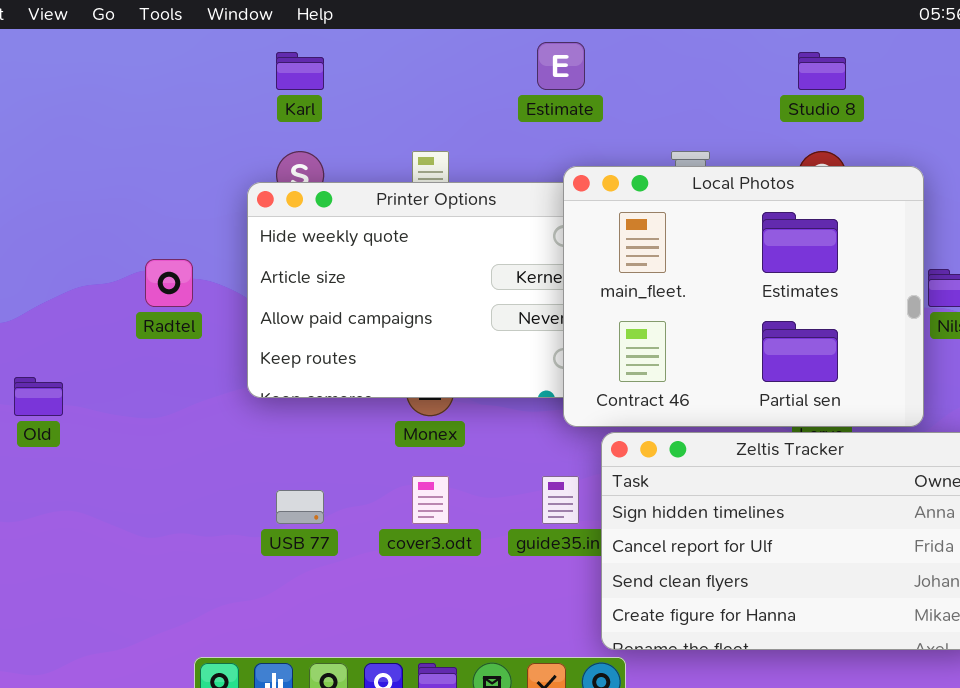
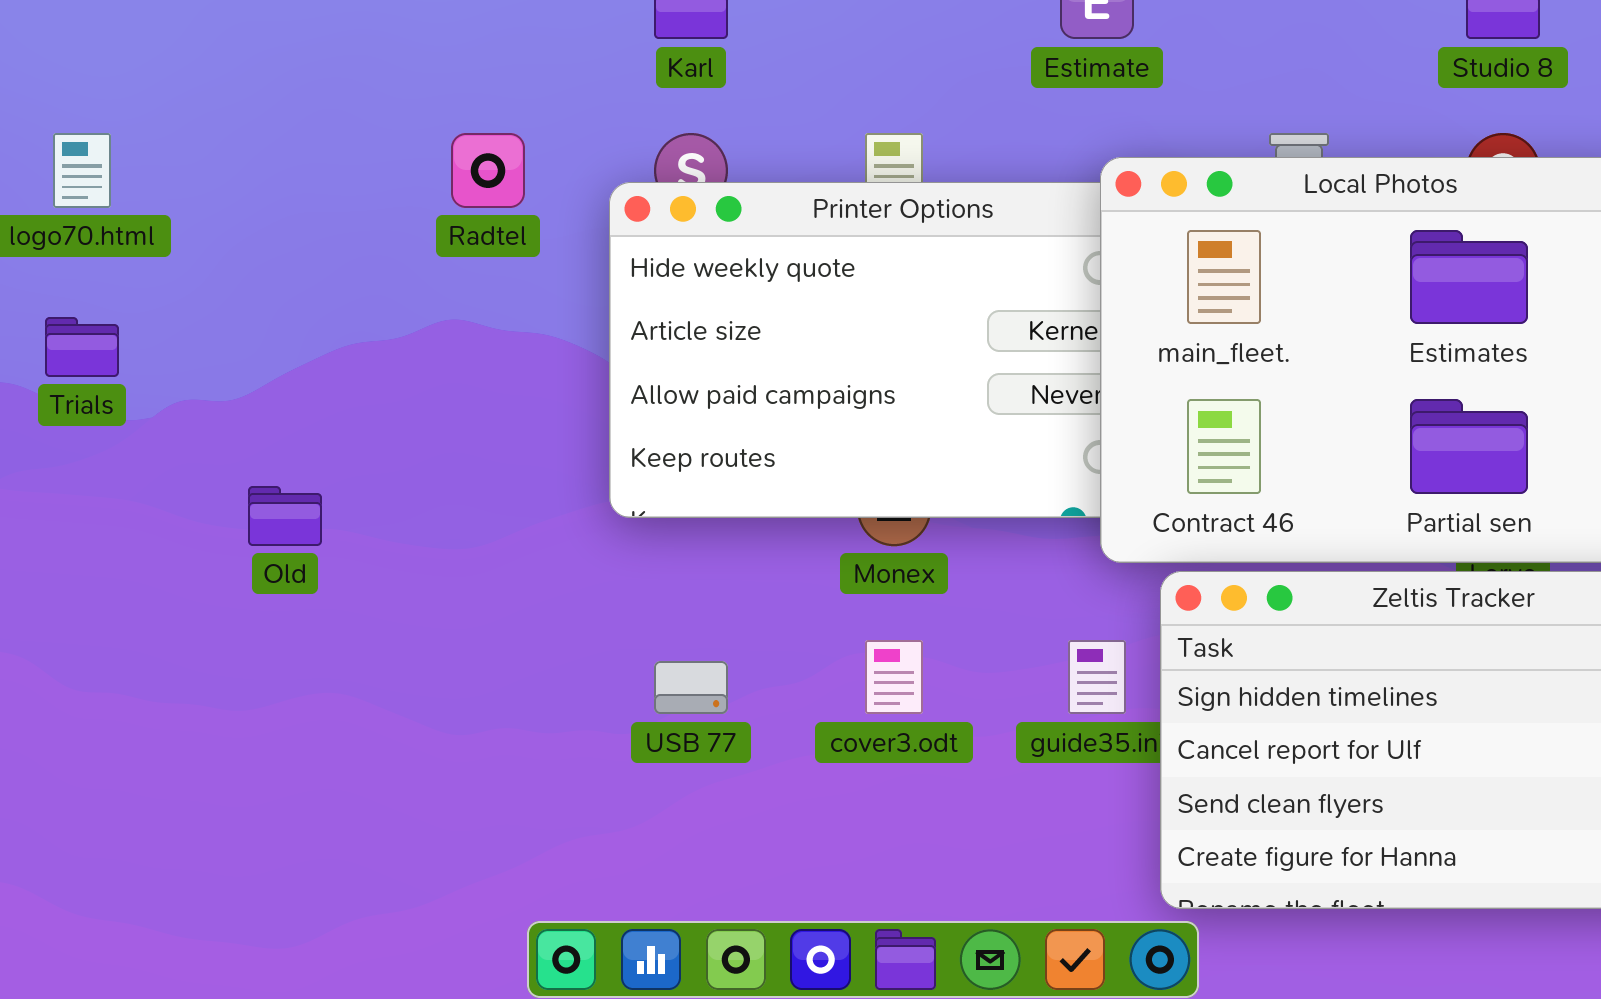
Radtel: [145,259,193,307] -> [451,133,525,208], moved

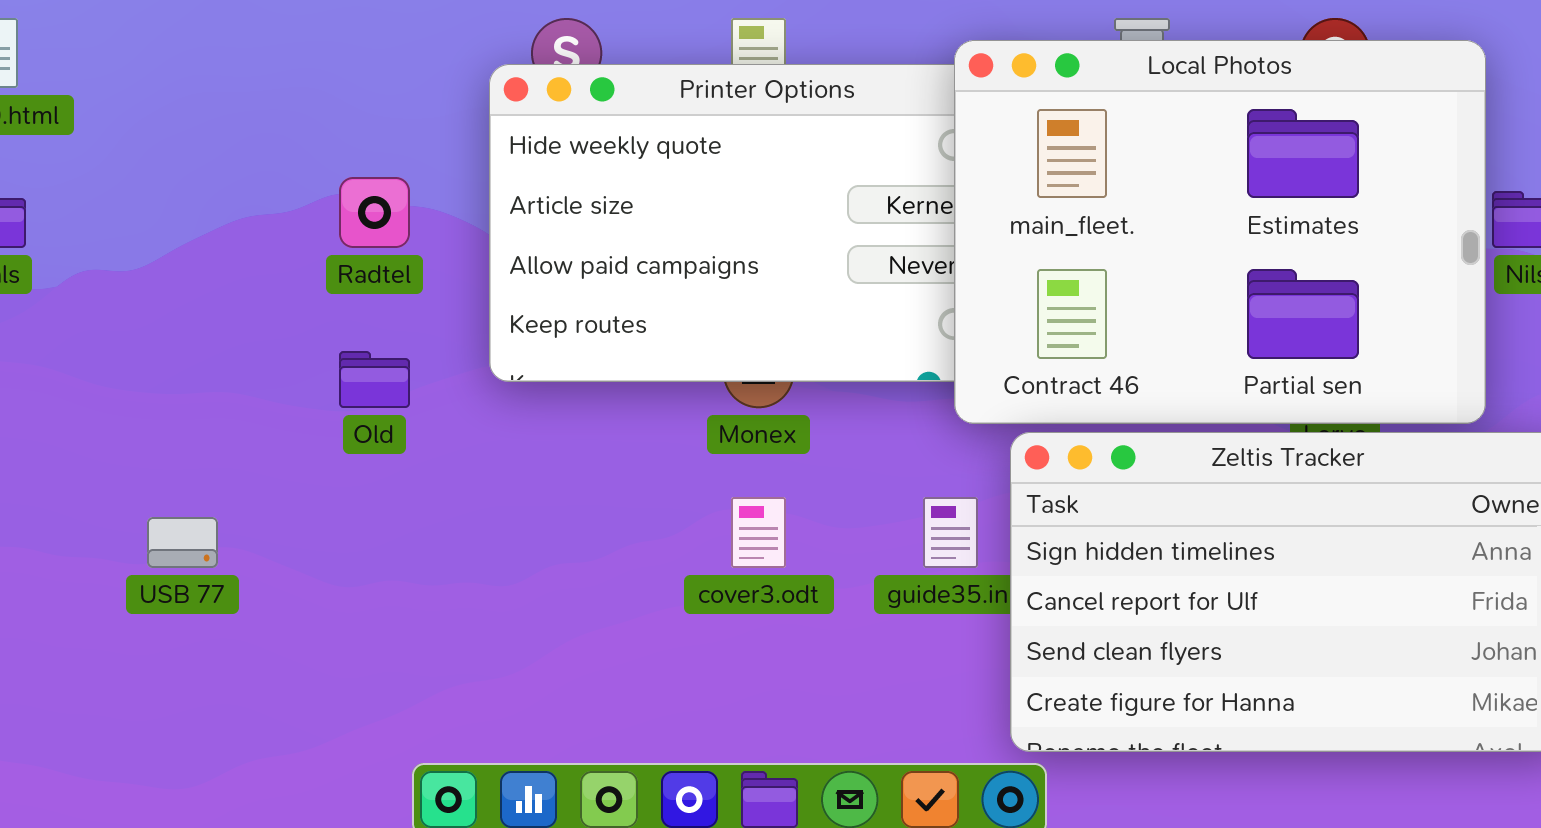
Radtel: [451,133,525,208] -> [339,177,410,248], moved
Old: [248,486,322,546] -> [339,351,410,408], moved
USB 77: [654,661,728,714] -> [147,517,218,568], moved

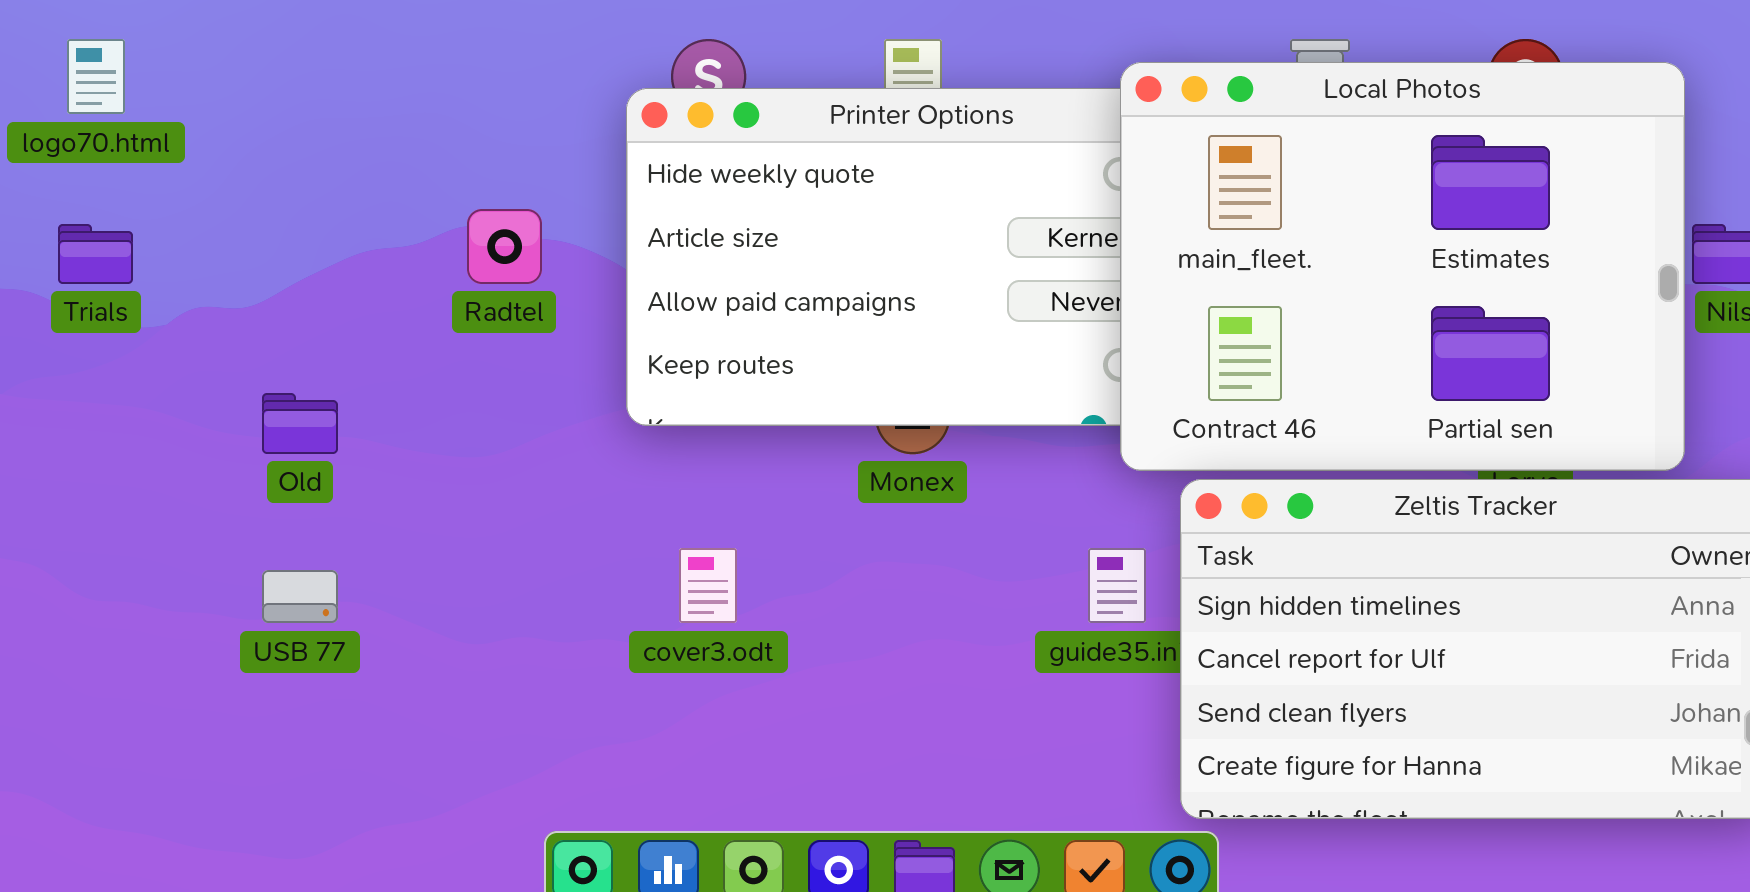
Old: [339,351,410,408] -> [262,393,338,454], moved
cover3.odt: [731,497,786,568] -> [679,548,737,623], moved

